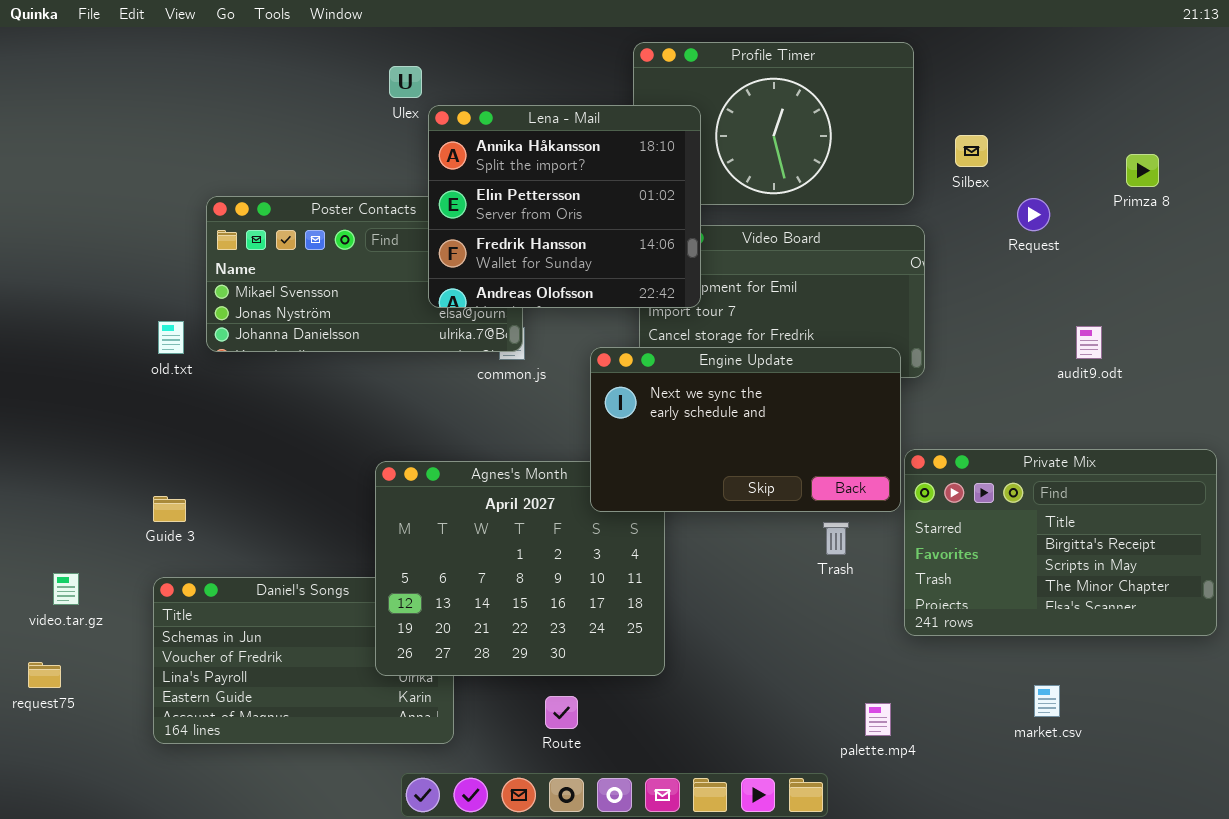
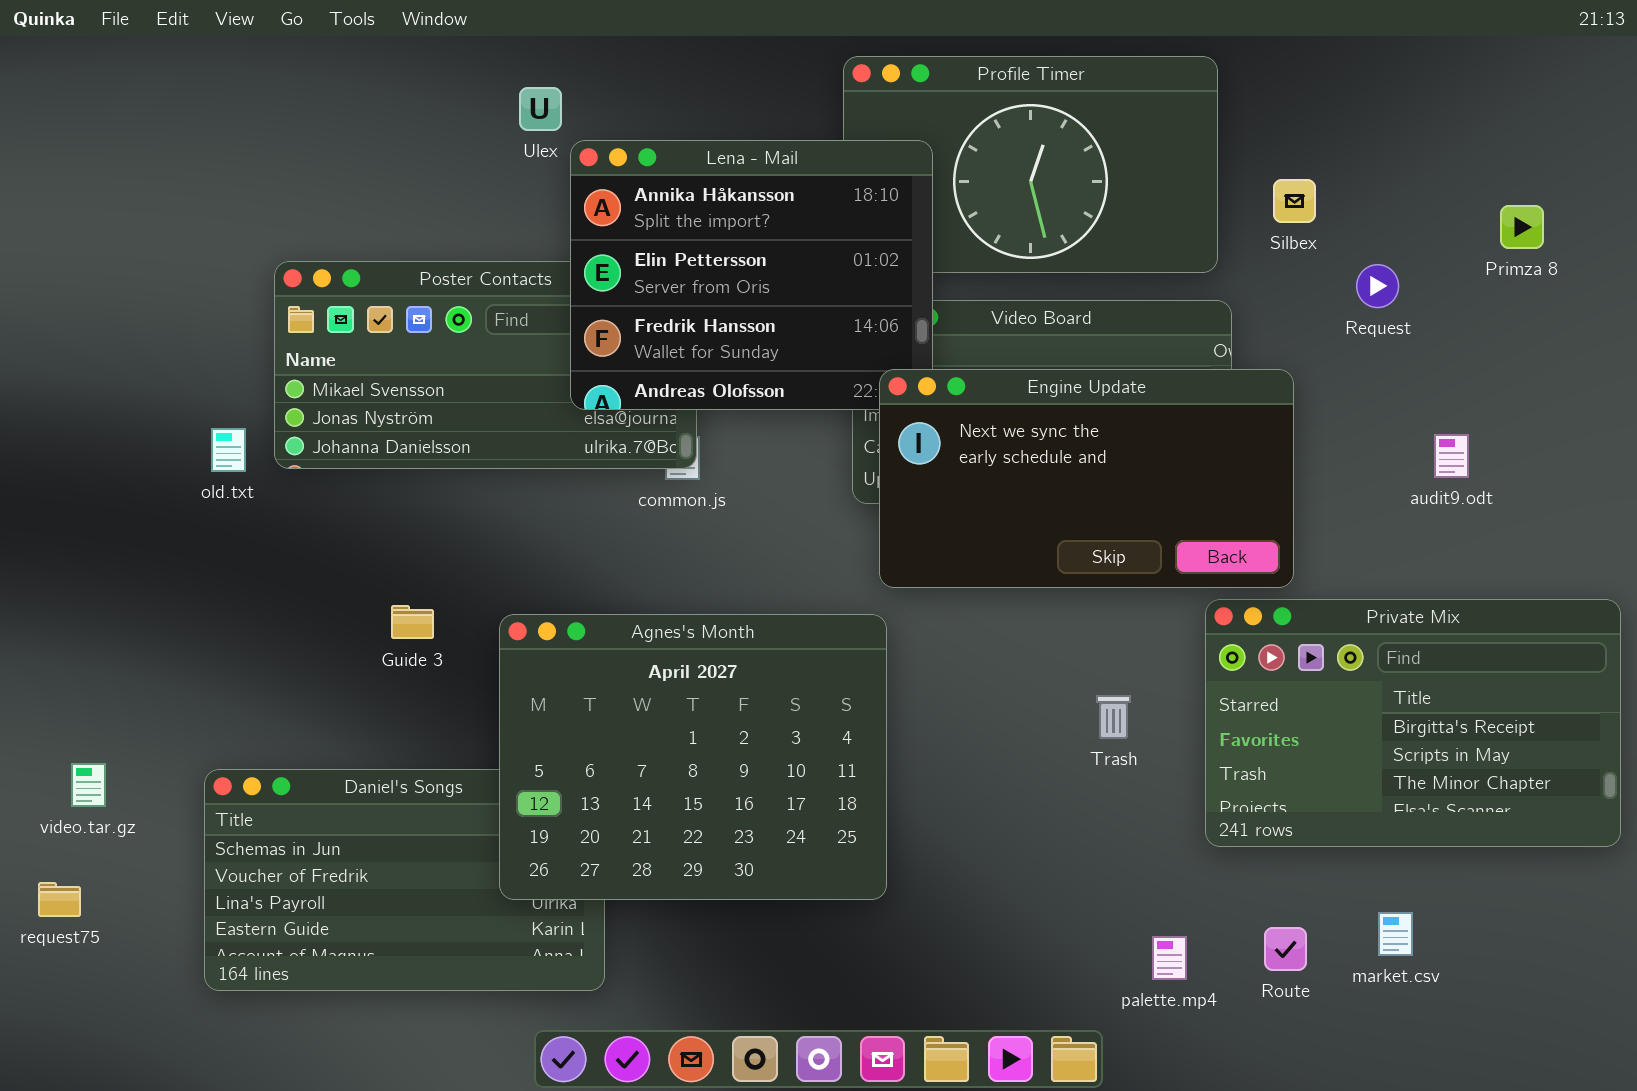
Engine Update: [590,347,901,512] -> [879,369,1294,588], moved
Guide 3: [153,496,186,522] -> [391,605,434,639], moved
Route: [545,696,578,729] -> [1264,927,1307,971], moved

